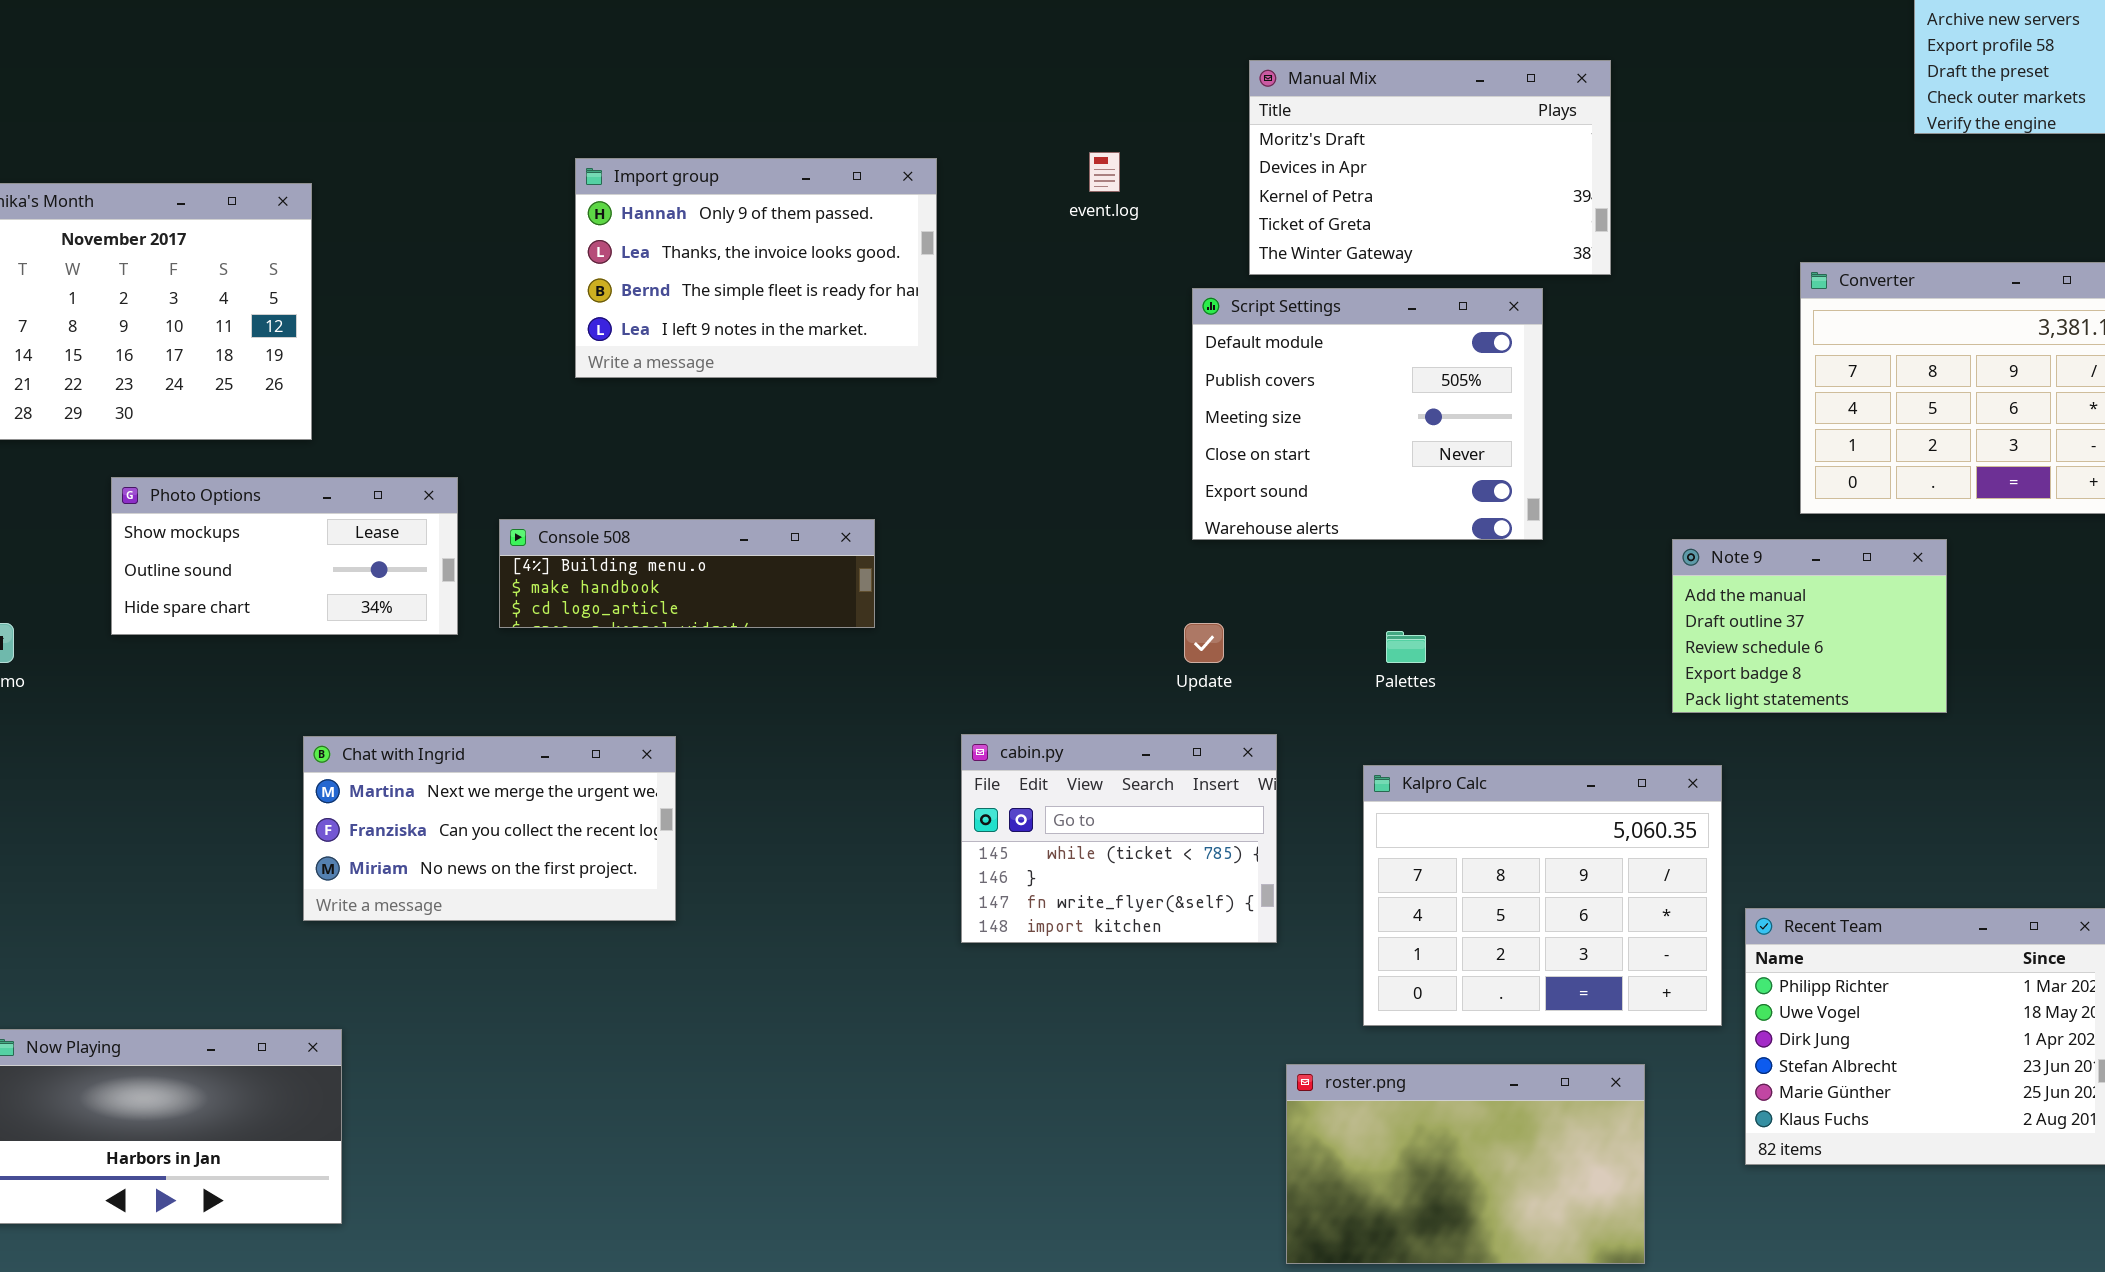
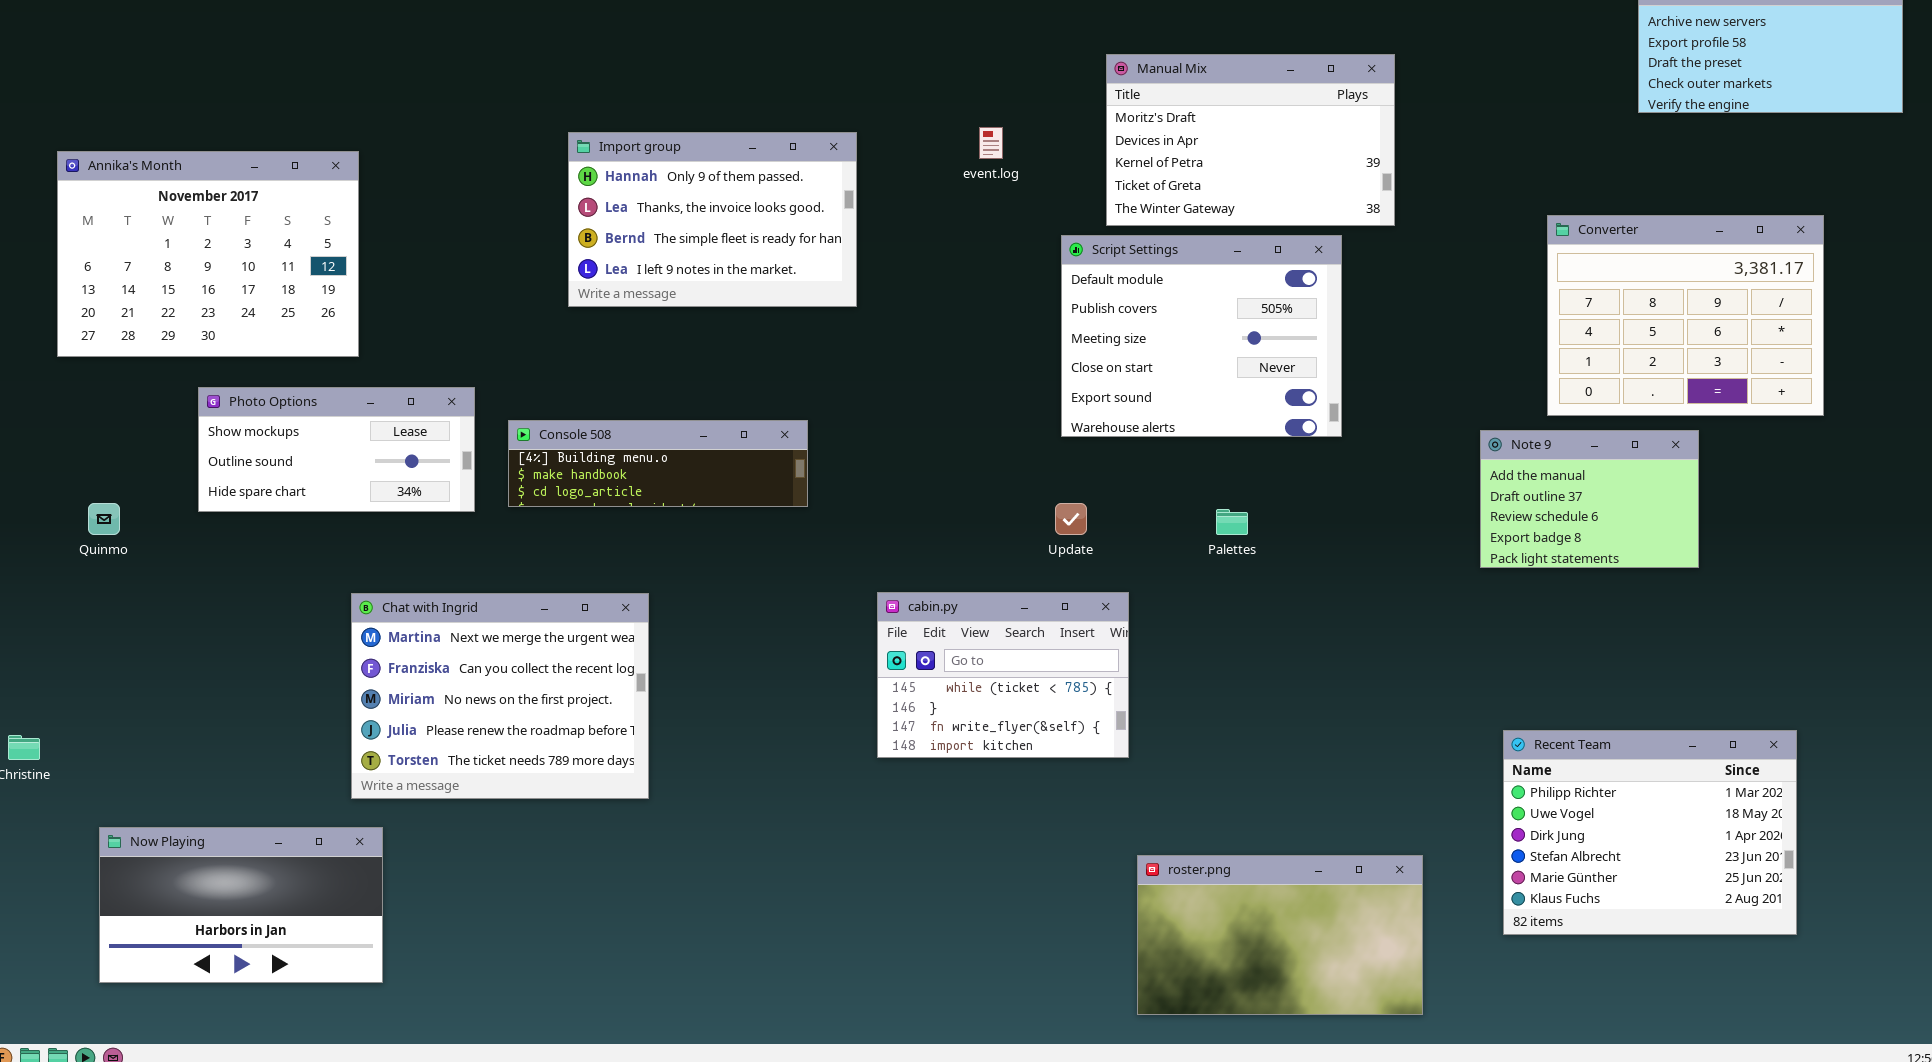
Note 9: [1672,539,1947,713] -> [1480,430,1699,568], moved
Chat with Ingrid: [303,736,676,921] -> [351,593,649,799], resized
Kalpro Calc: [1363,765,1722,1026] -> none, closed

